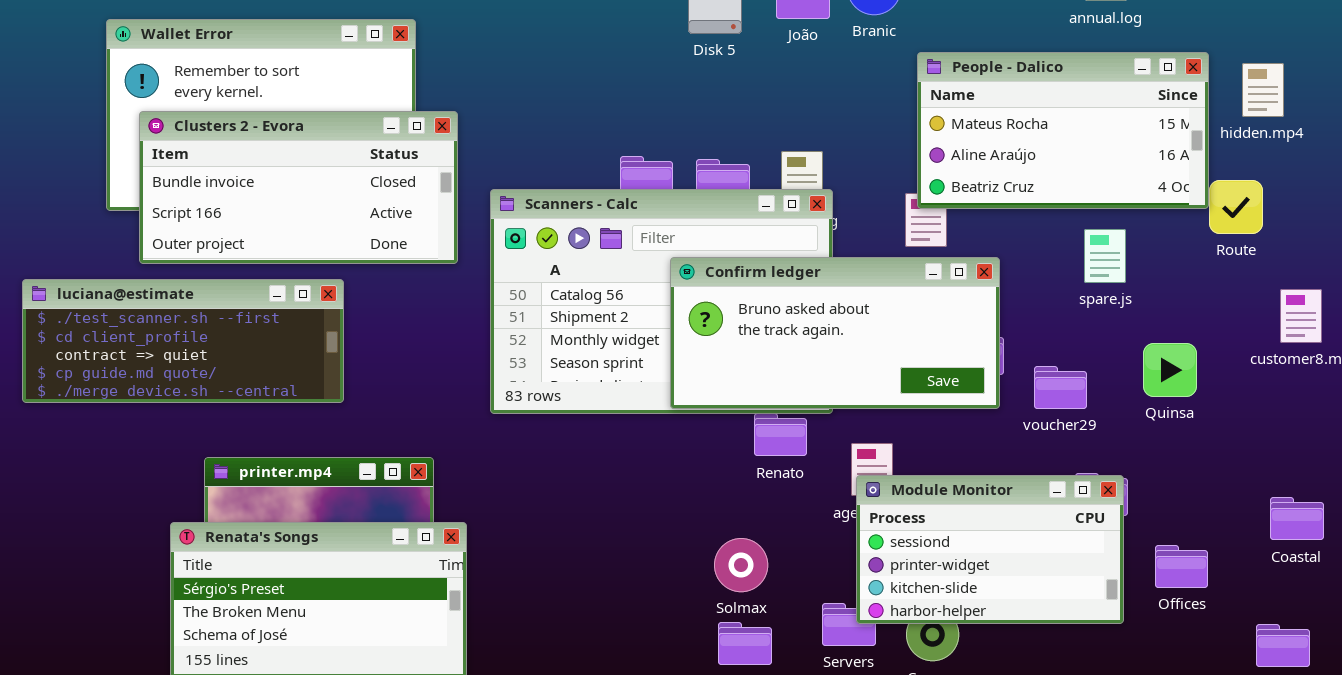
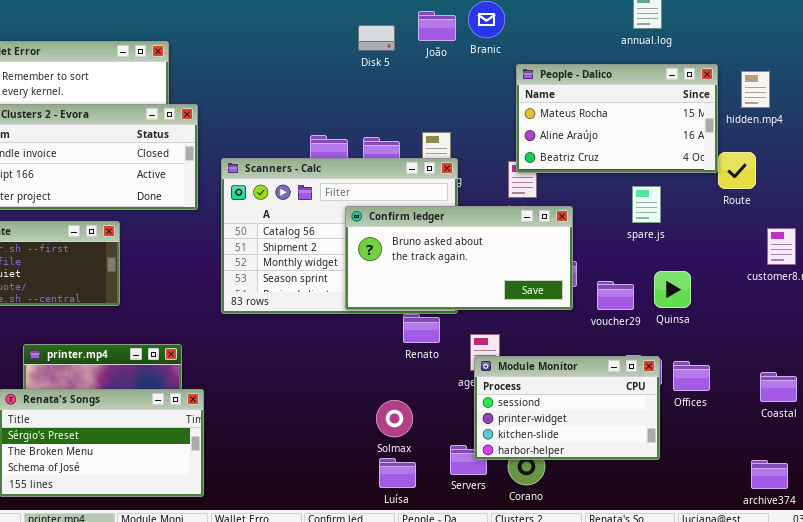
Quinsa: [1143,343,1197,397] -> [654,271,691,308], moved
Offices: [1155,545,1208,588] -> [673,361,710,391], moved

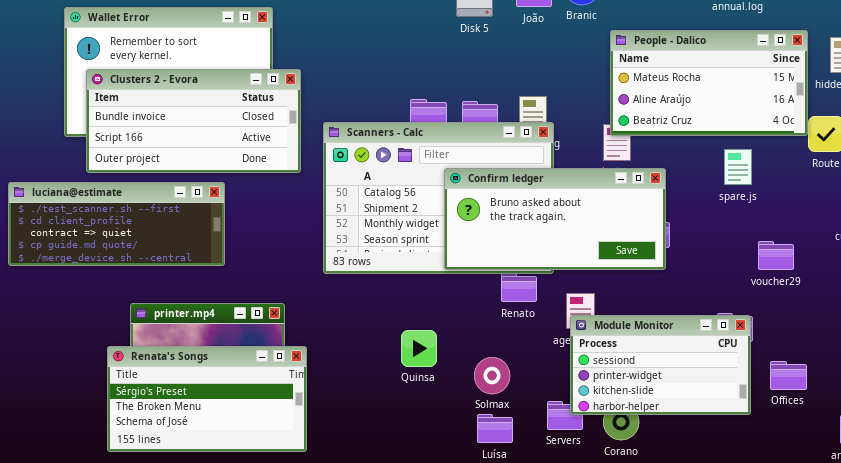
Quinsa: [654,271,691,308] -> [401,330,437,367], moved
voucher29: [597,281,634,310] -> [758,241,794,270], moved
Offices: [673,361,710,391] -> [770,361,807,390], moved

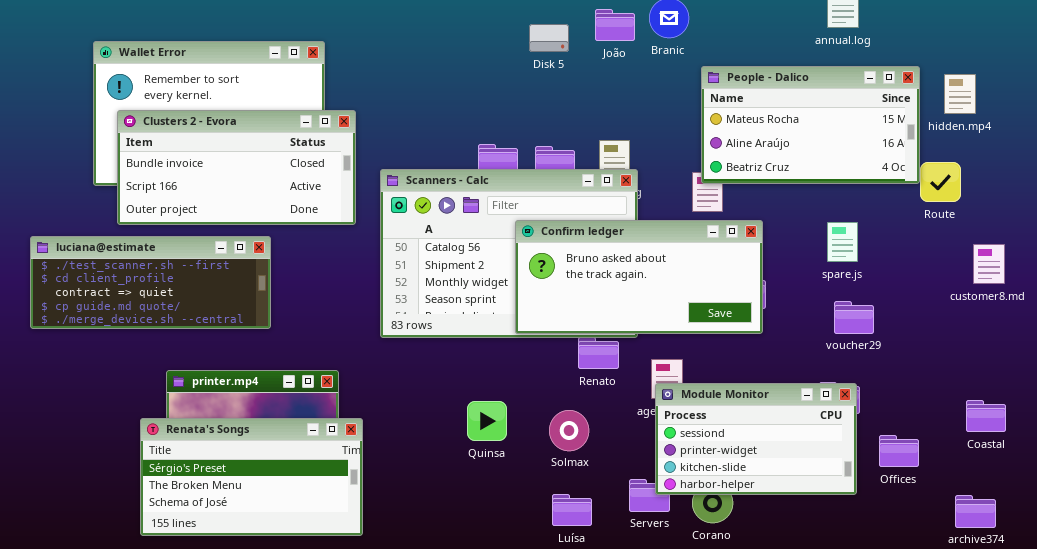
spare.js: [724,149,752,185] -> [827,222,858,262], moved
voucher29: [758,241,794,270] -> [834,301,874,334], moved
Solmax: [474,357,510,394] -> [549,410,589,451], moved

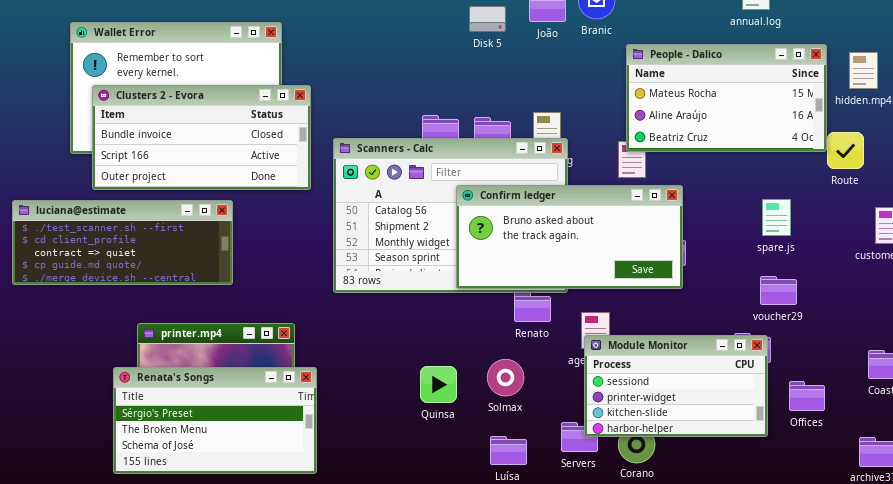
spare.js: [827,222,858,262] -> [762,199,791,236], moved
voucher29: [834,301,874,334] -> [760,276,797,305], moved
Quinsa: [467,401,507,441] -> [420,366,457,403], moved

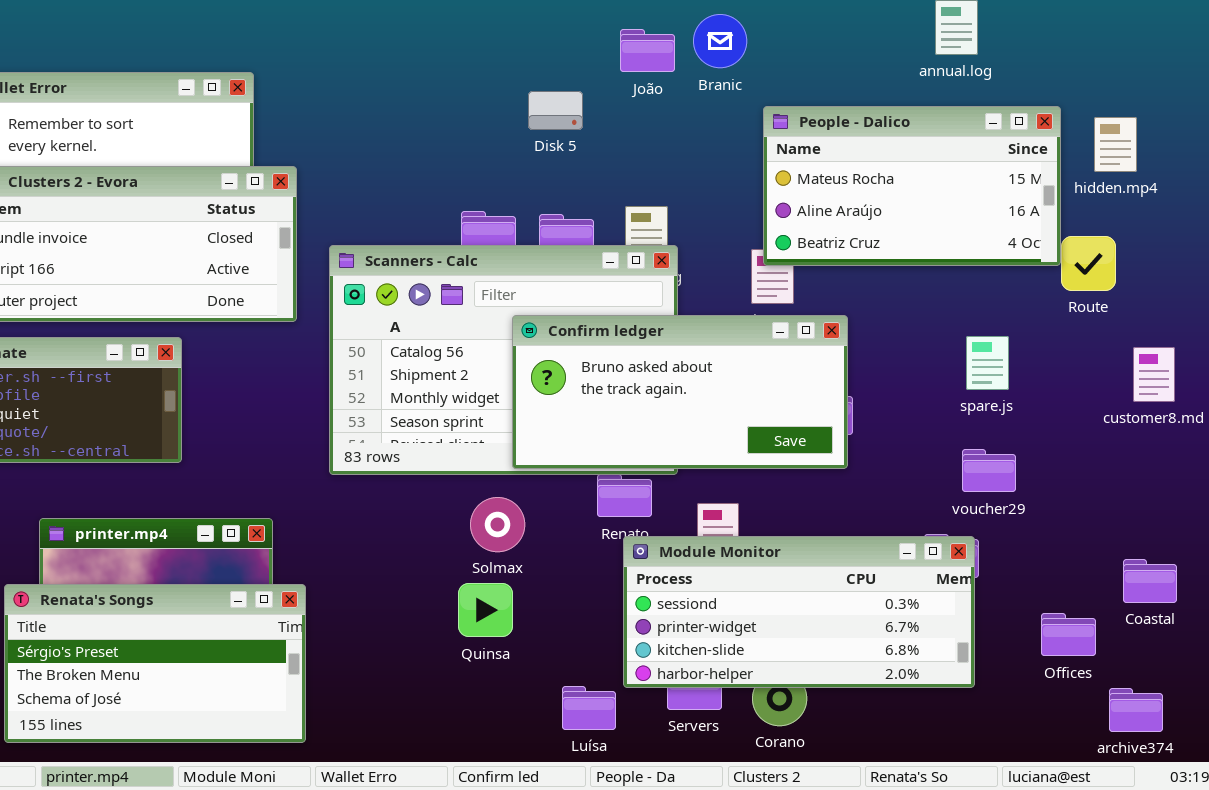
Disk 5: [469,6,506,32] -> [528,91,583,130], moved
Module Monitor: [584,335,768,437] -> [623,536,975,688], resized
Solmax: [487,359,524,396] -> [470,497,525,552], moved
Offices: [789,381,825,411] -> [1041,613,1096,656], moved

